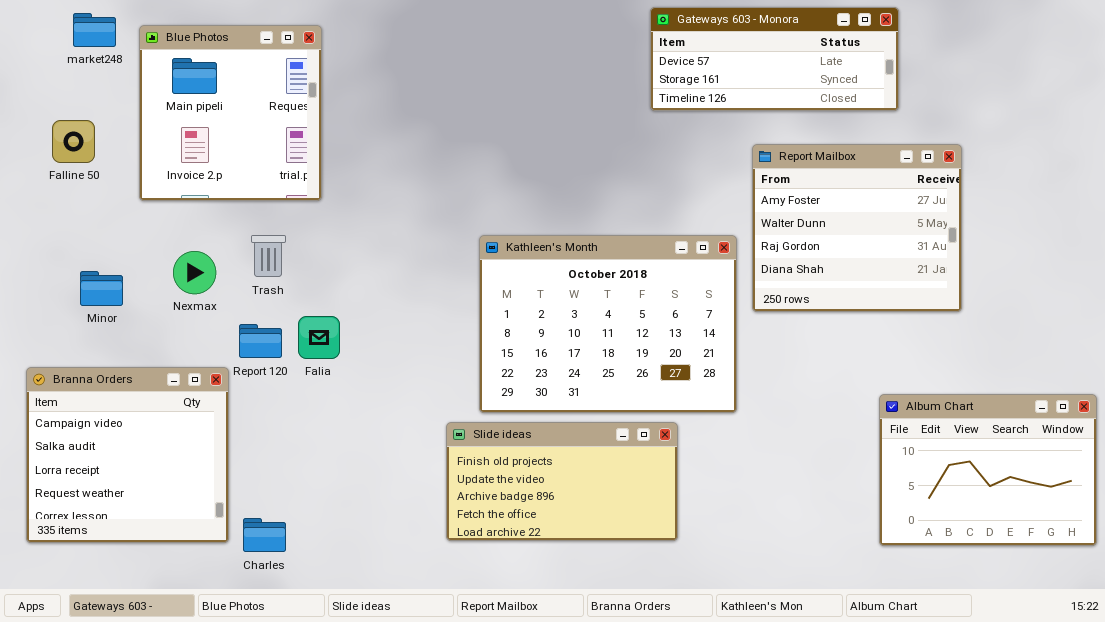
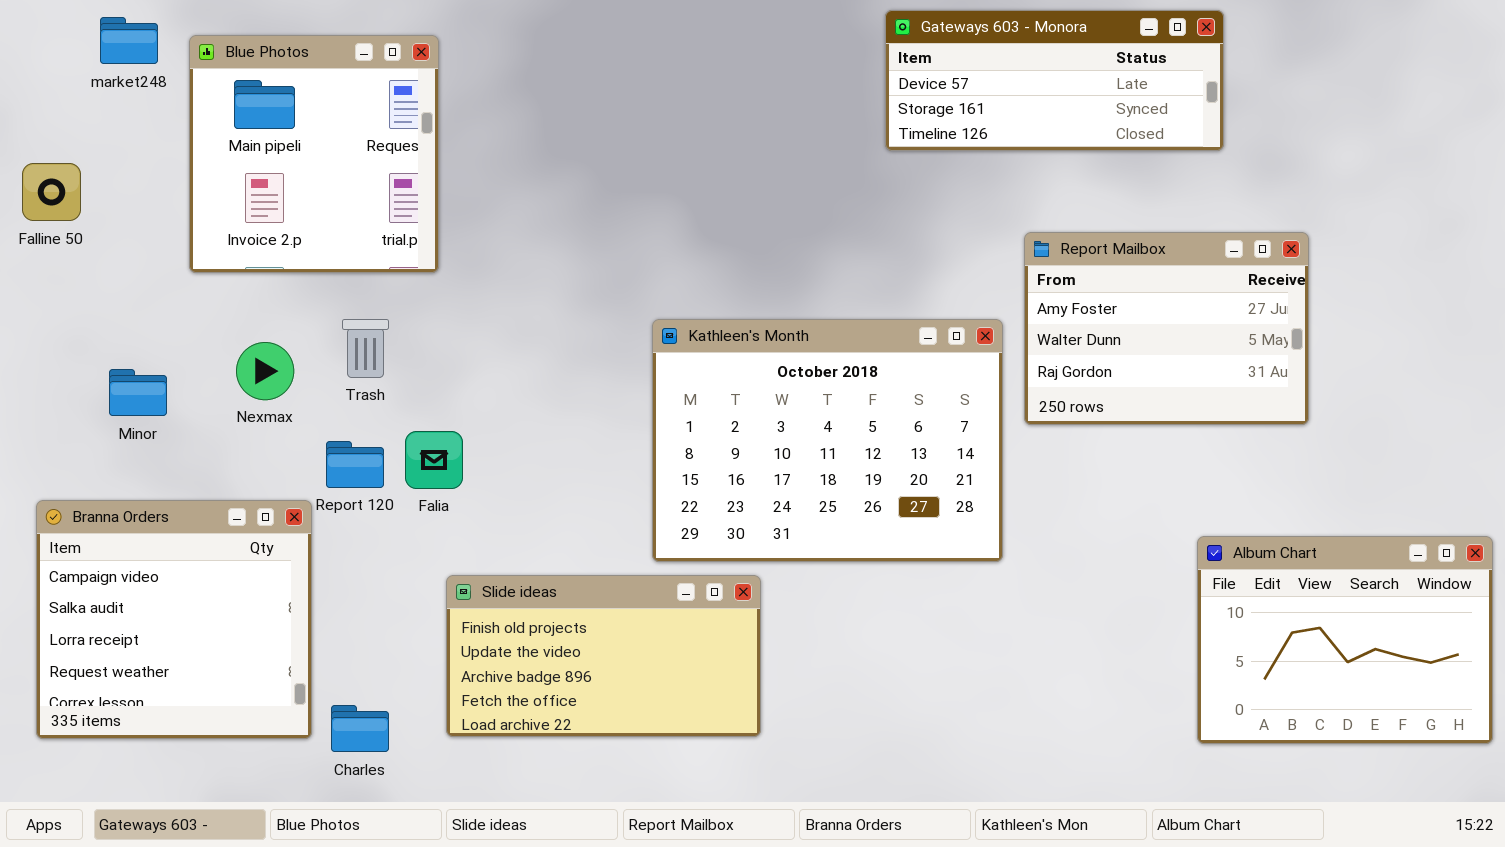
Falline 50: [52,120,95,163] -> [22,163,81,221], moved
Report Mailbox: [752,144,962,312] -> [1024,232,1309,425], resized
Slide ideas: [446,422,678,541] -> [446,575,761,737], moved

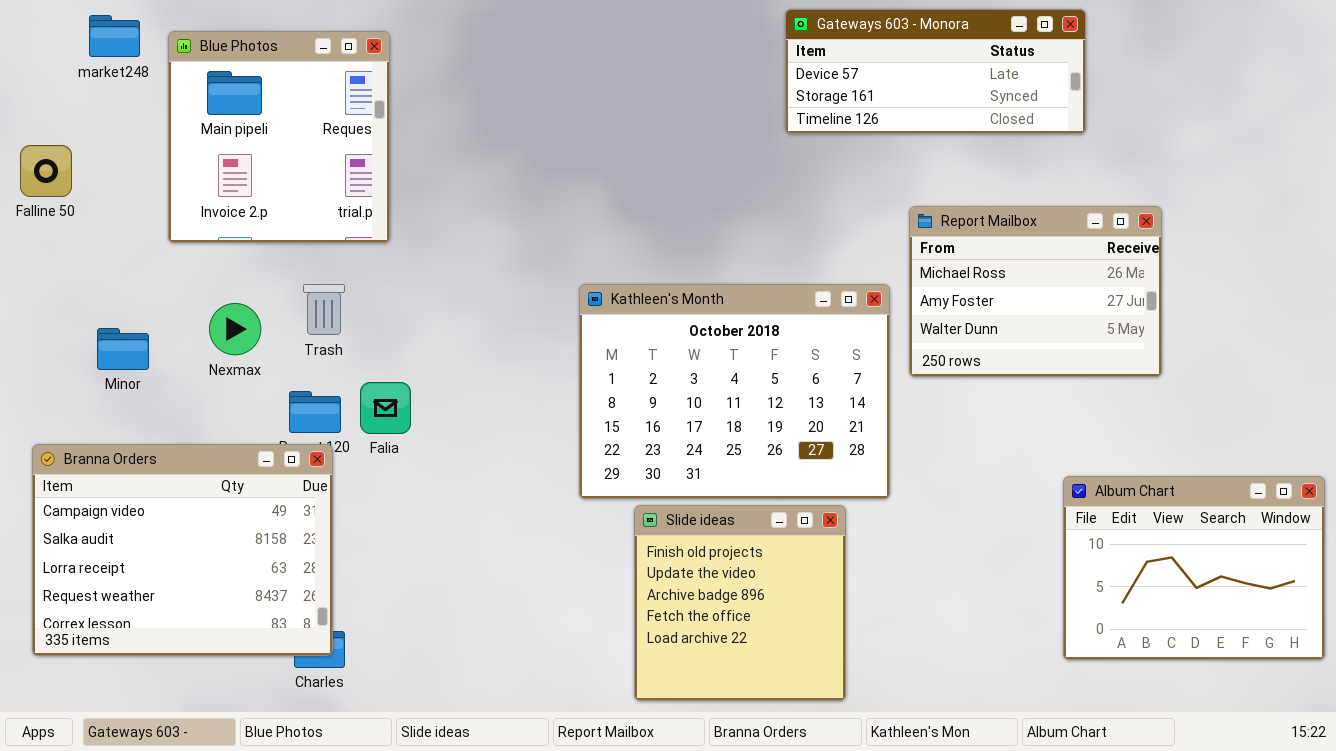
Report Mailbox: [1024,232,1309,425] -> [909,206,1162,377], scrolled up 1 row
Branna Orders: [36,500,312,739] -> [32,444,333,656], resized
Slide ideas: [446,575,761,737] -> [634,505,846,701], moved, resized

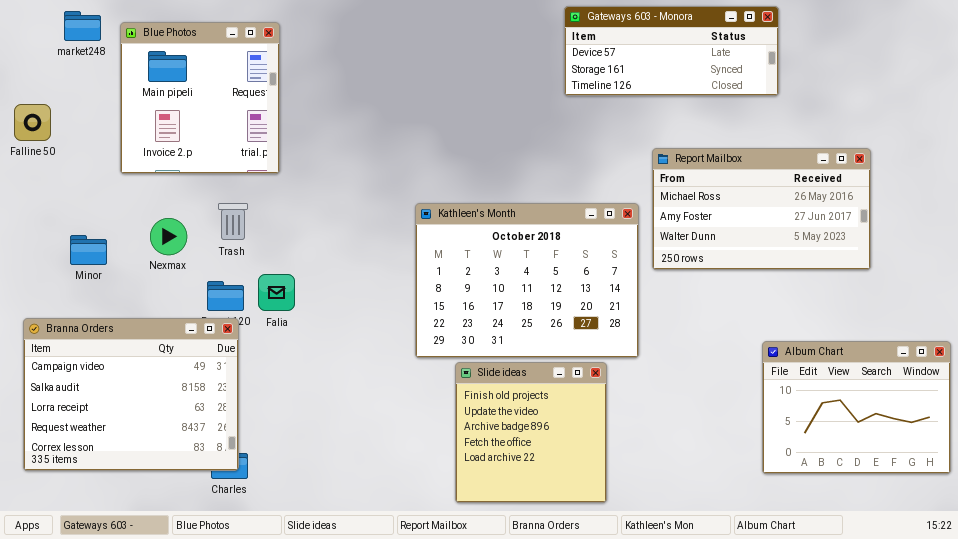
Report Mailbox: [909,206,1162,377] -> [652,148,871,270], resized

